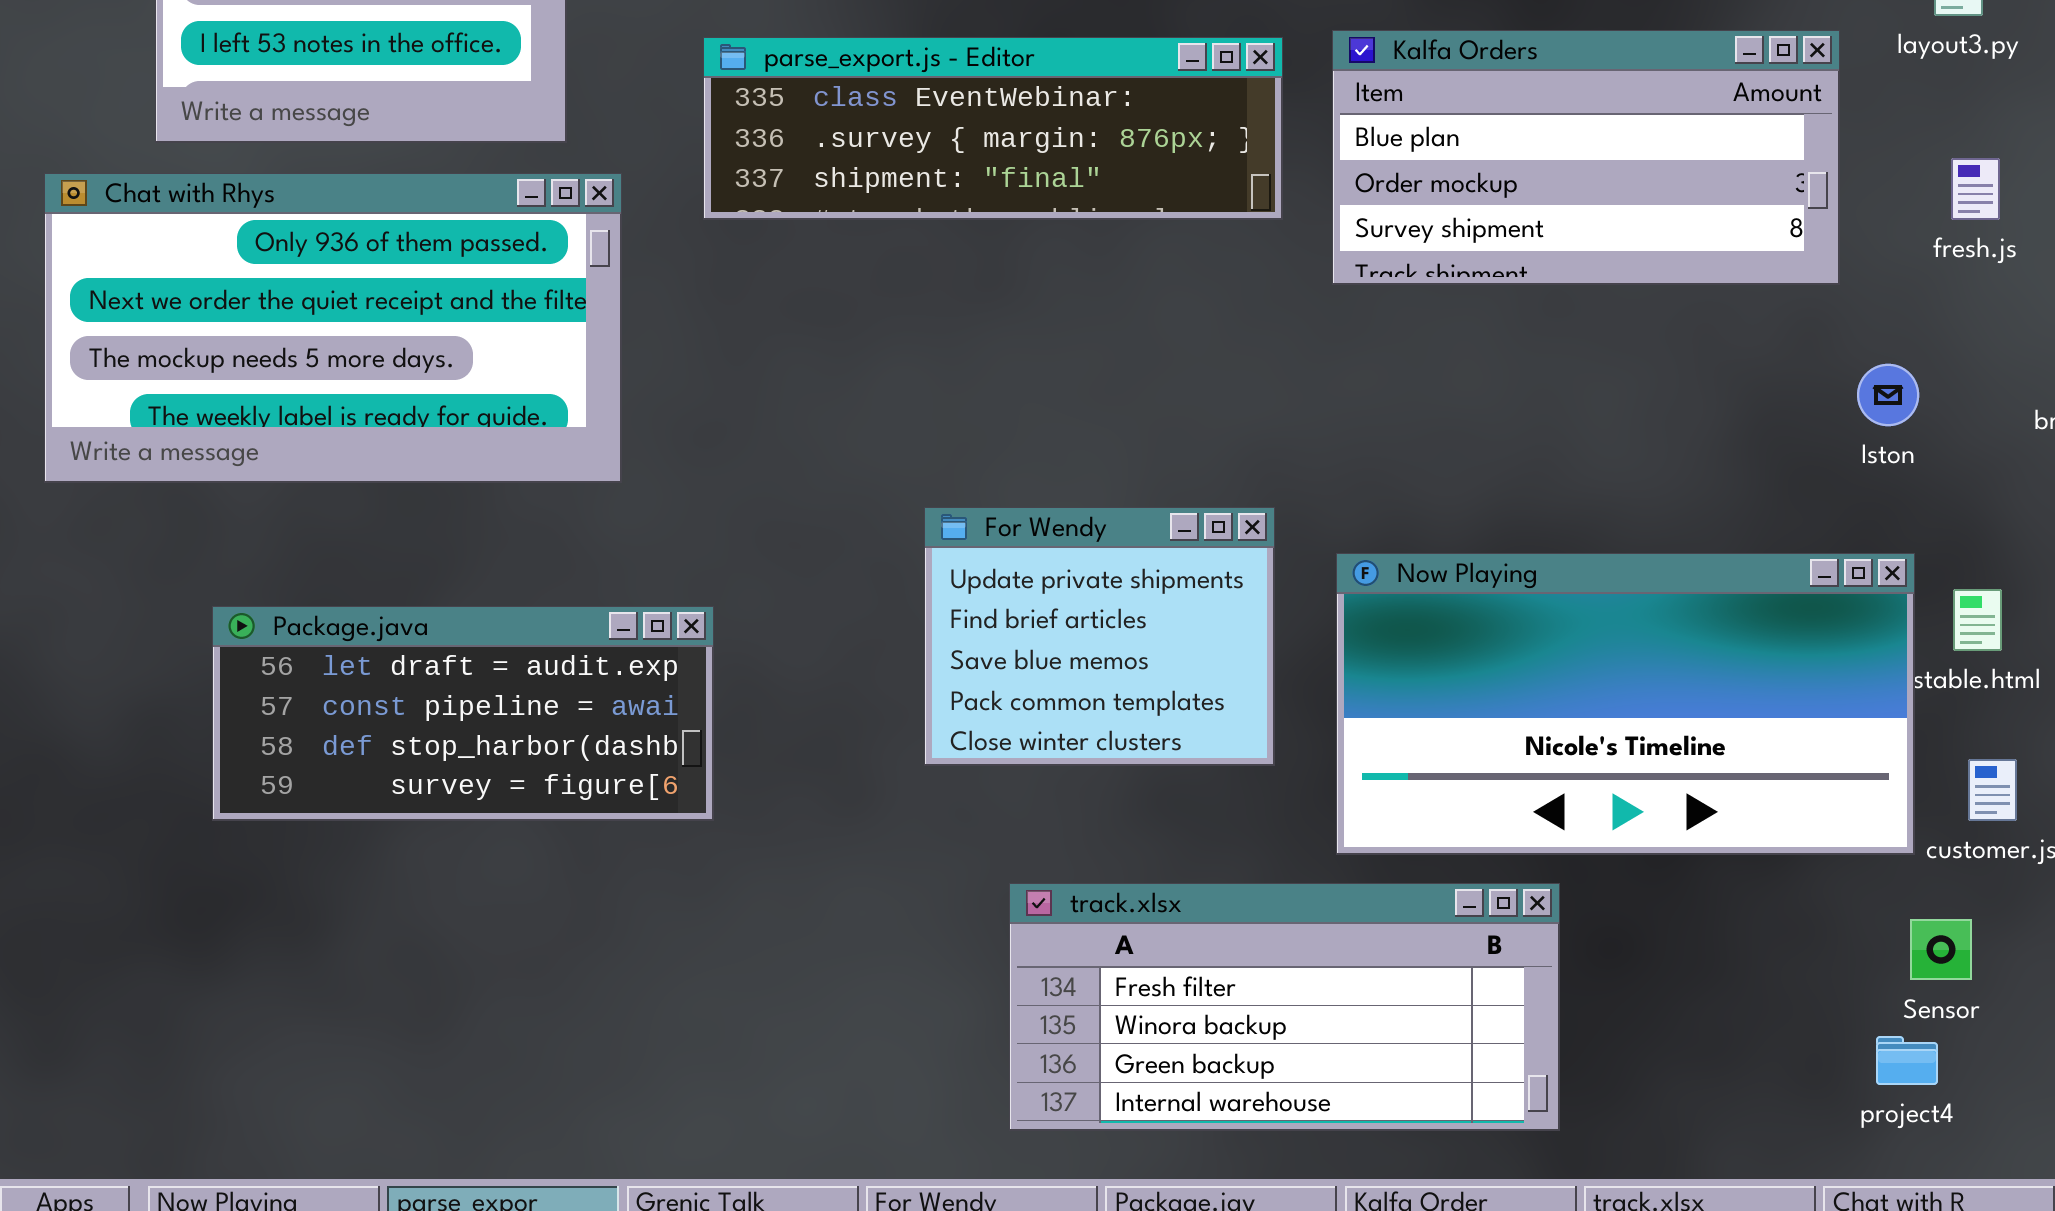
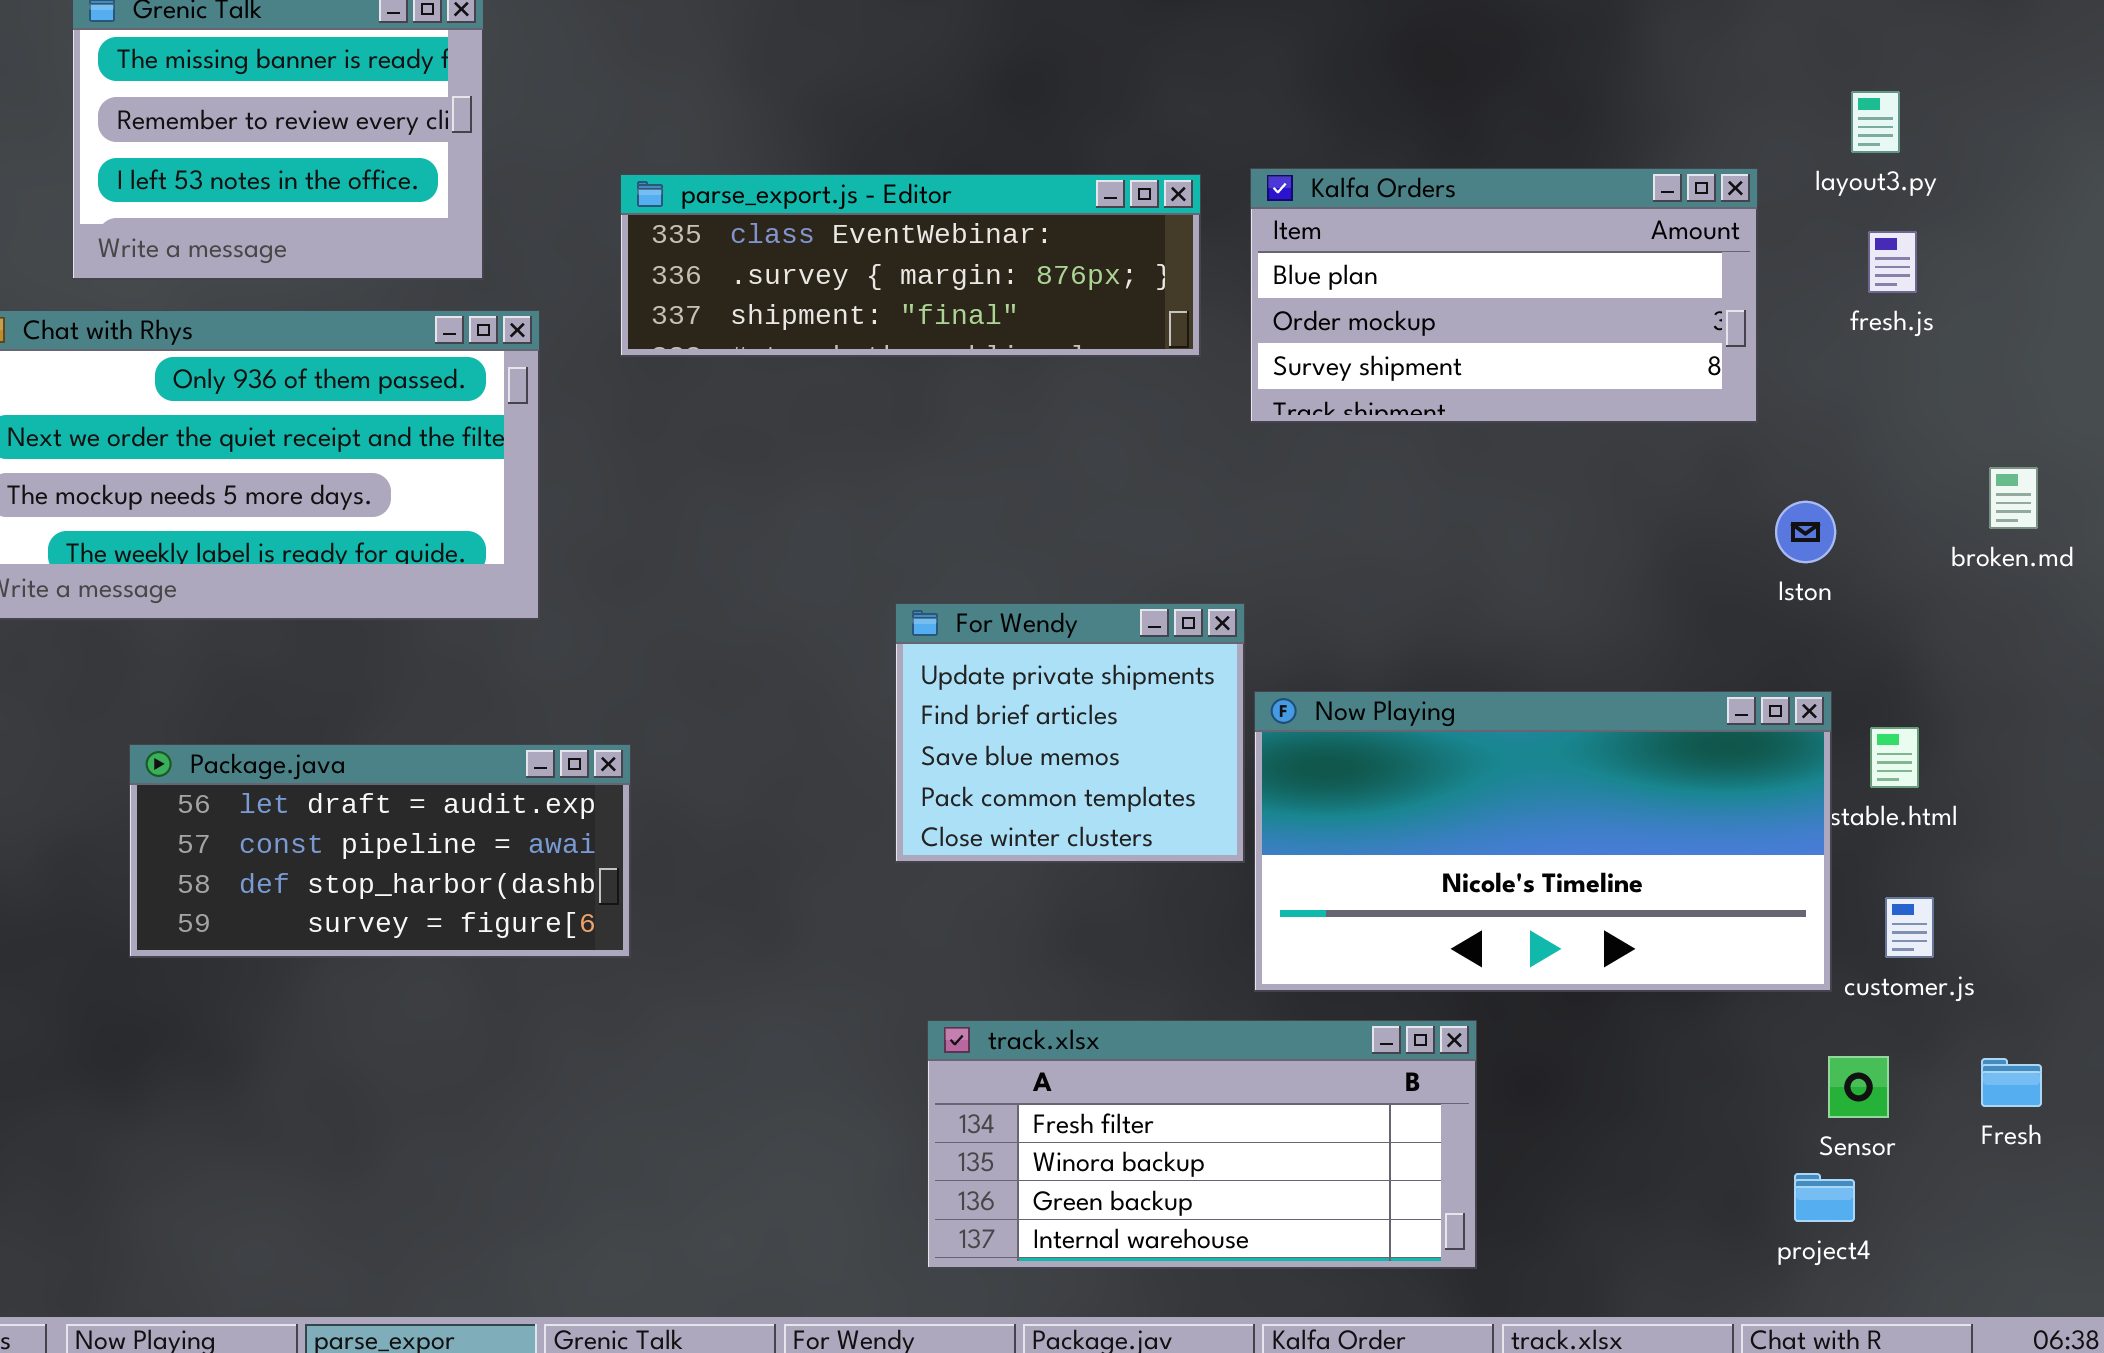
fresh.js: [1951,158,2000,220] -> [1868,231,1917,293], moved
For Wendy: [924,507,1275,766] -> [895,603,1245,863], moved

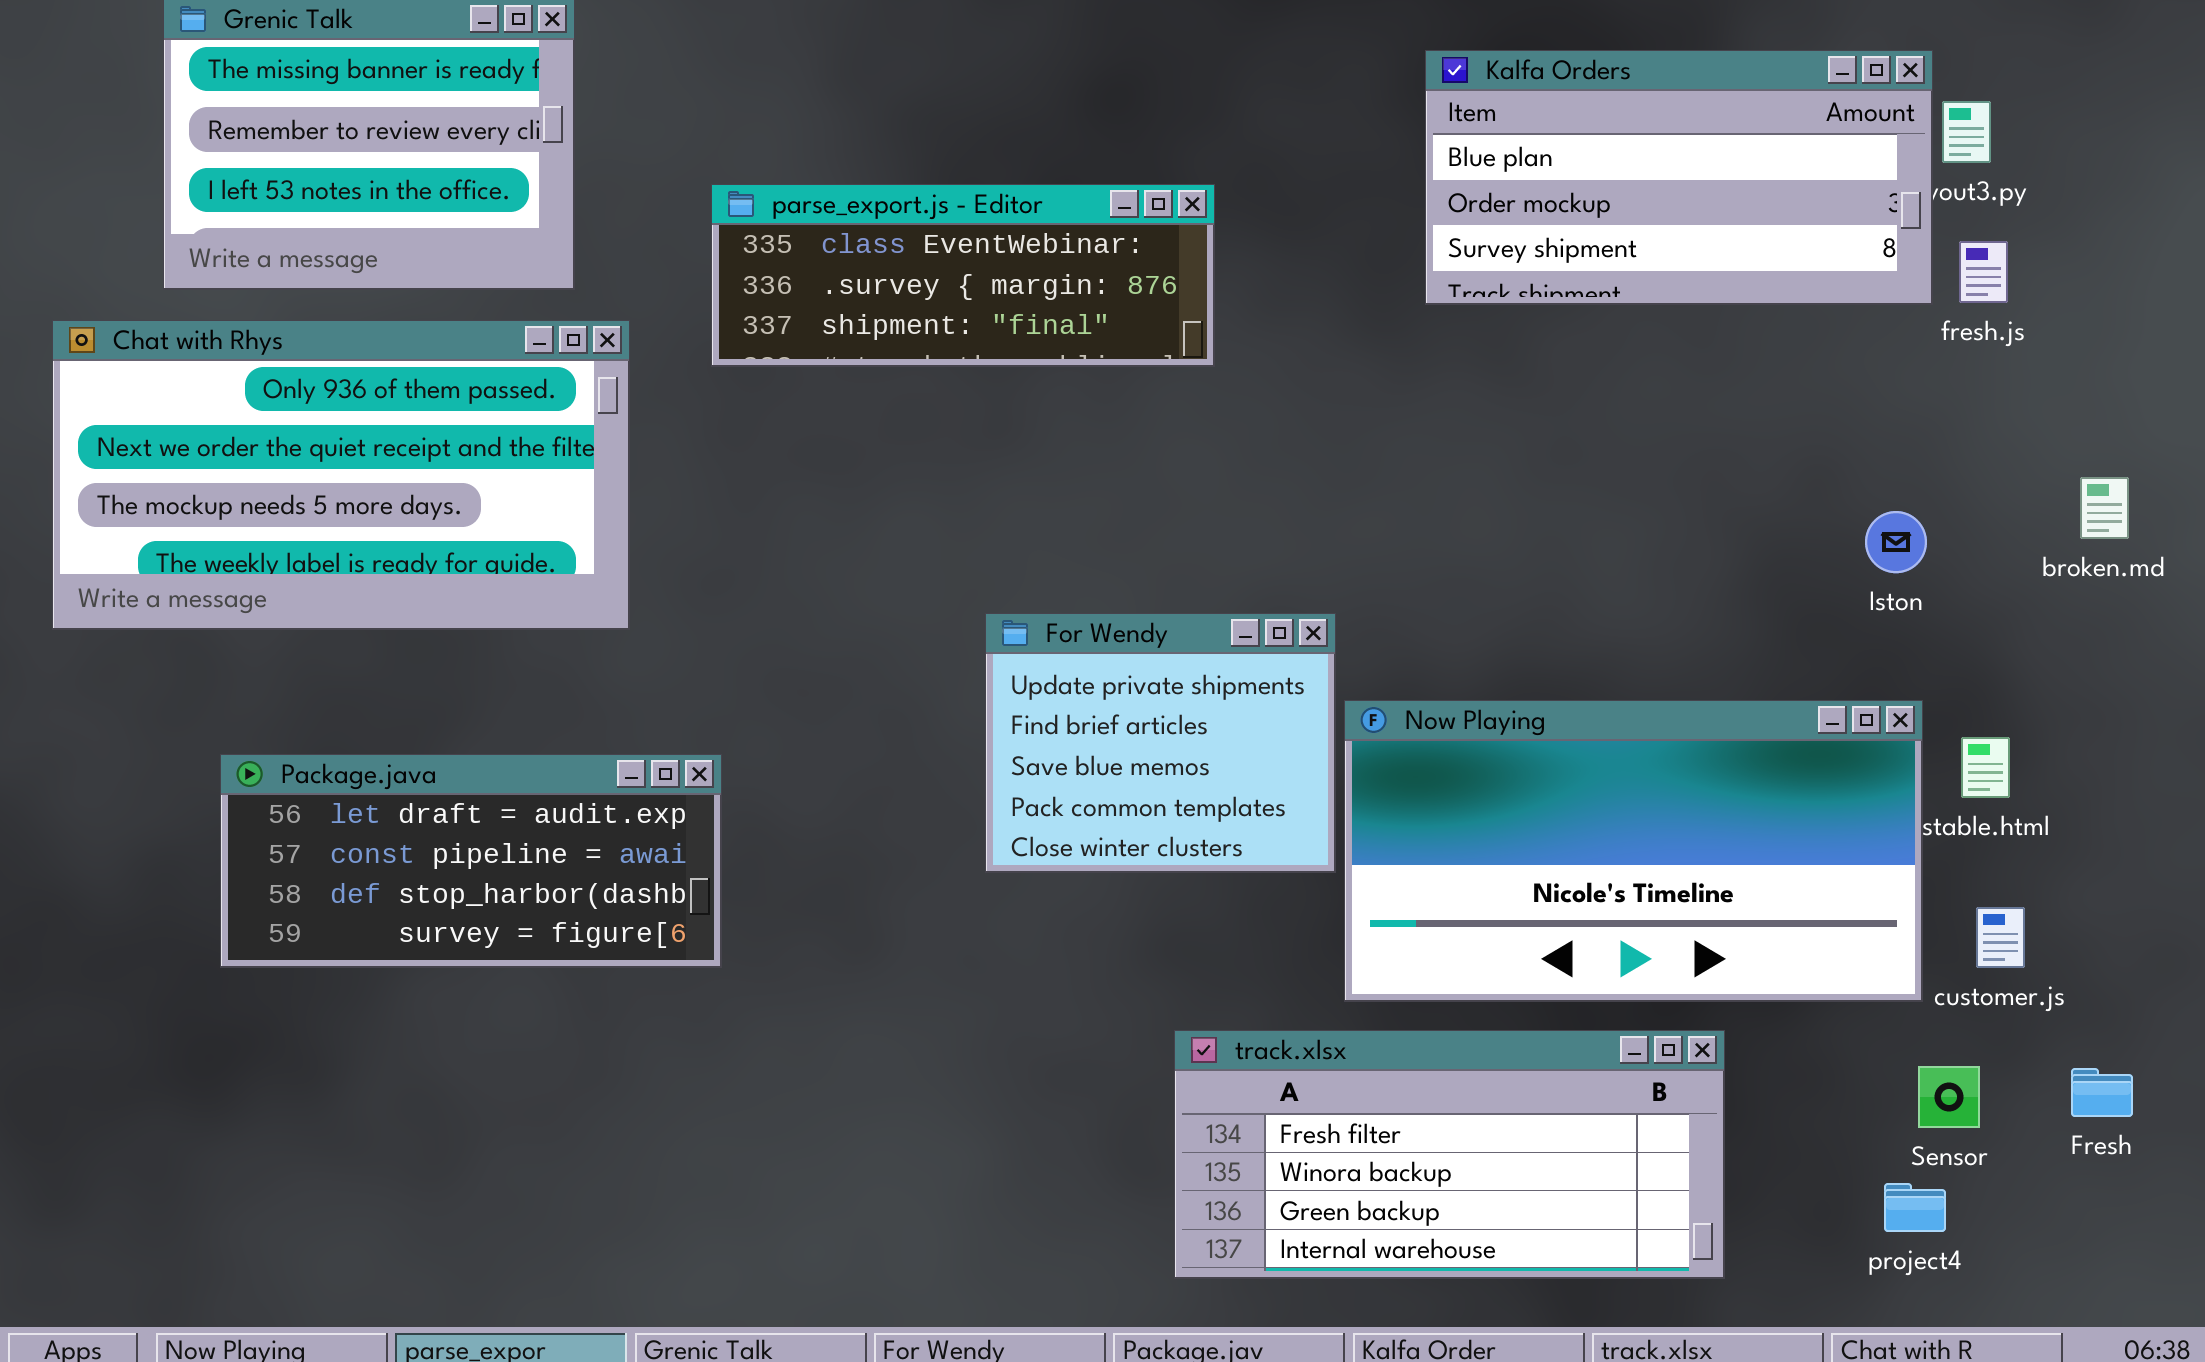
Kalfa Orders: [1250,168,1758,423] -> [1425,50,1933,305], moved
parse_export.js - Editor: [620,174,1201,357] -> [711,184,1215,367], resized
track.xlsx: [927,1020,1477,1269] -> [1174,1030,1725,1279], moved

